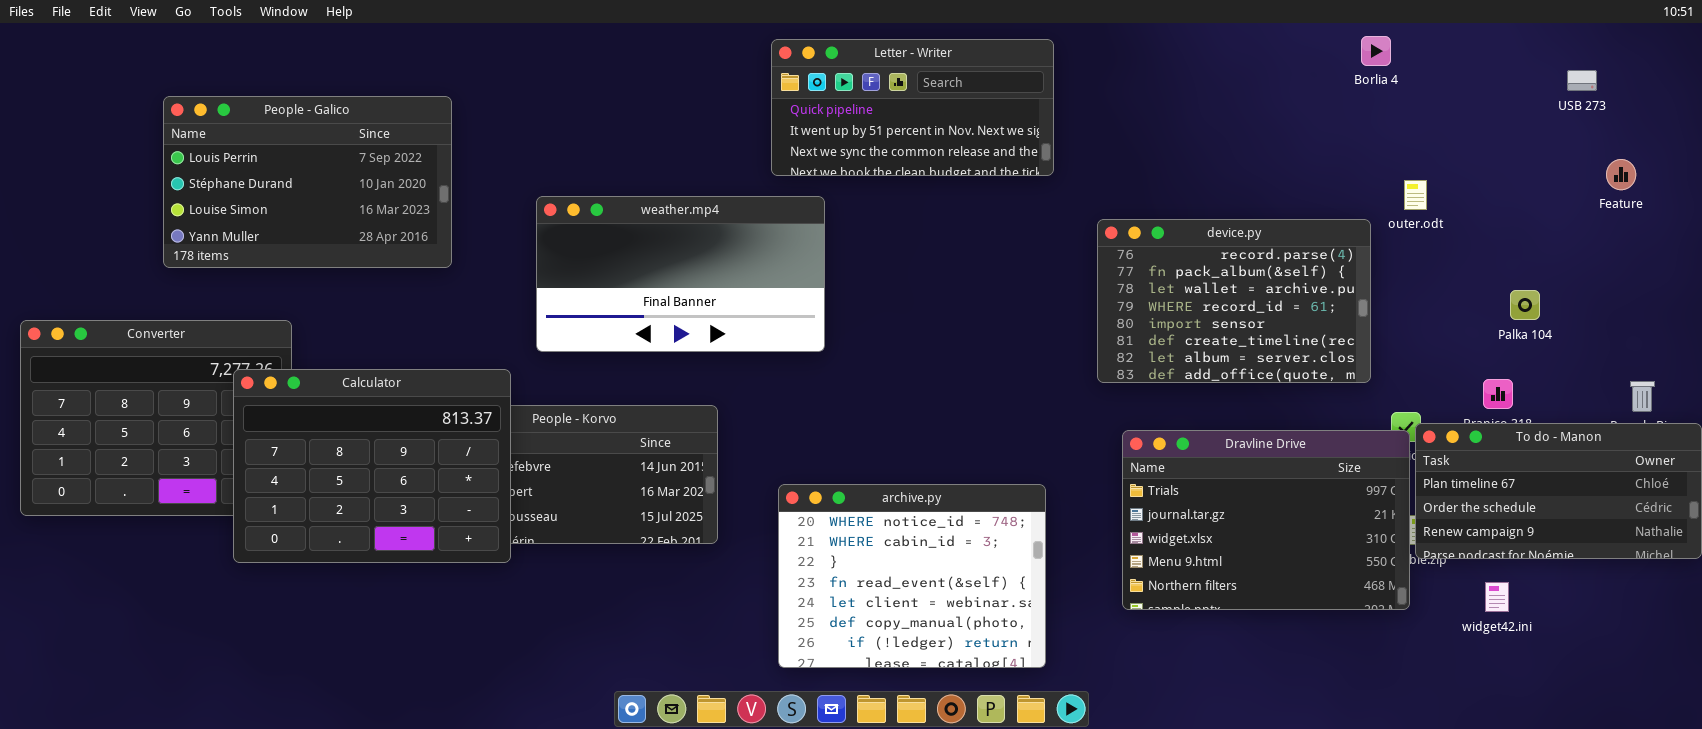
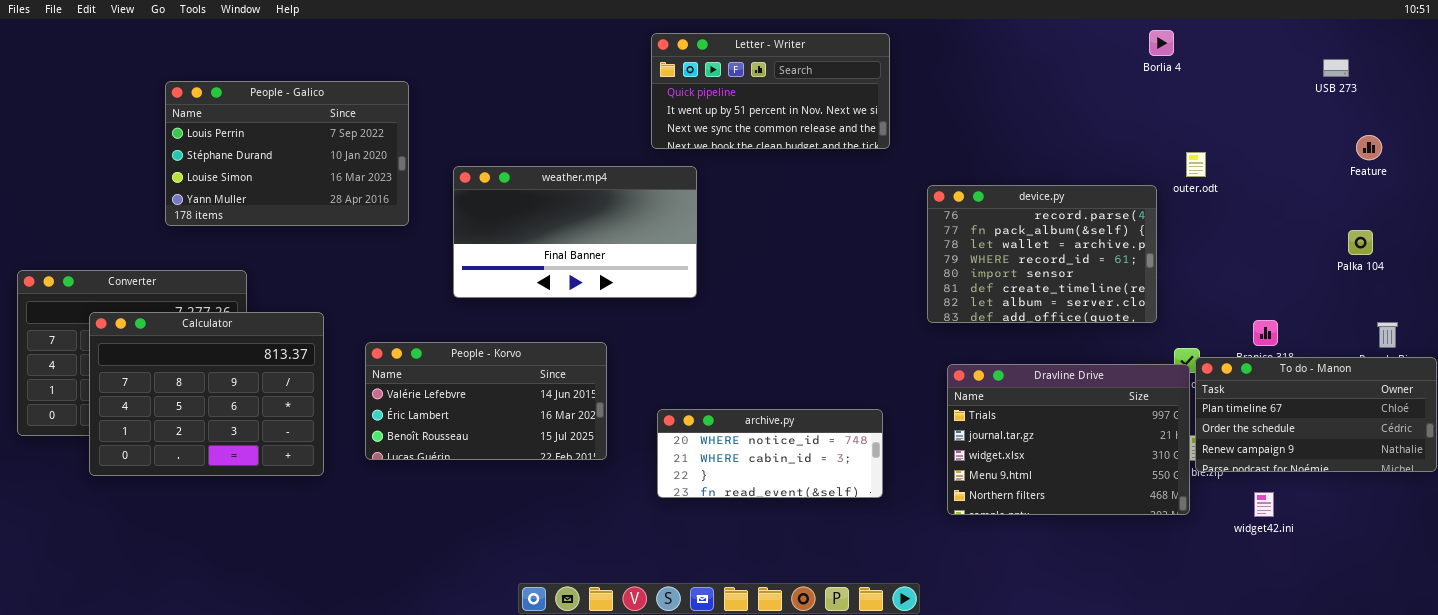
People - Galico: [163,96,452,268] -> [165,81,409,226], moved
Palka 104: [1510,290,1540,320] -> [1348,230,1373,255], moved
Calculator: [233,369,511,563] -> [89,312,324,476], moved
archive.py: [778,484,1046,668] -> [657,409,883,498], resized

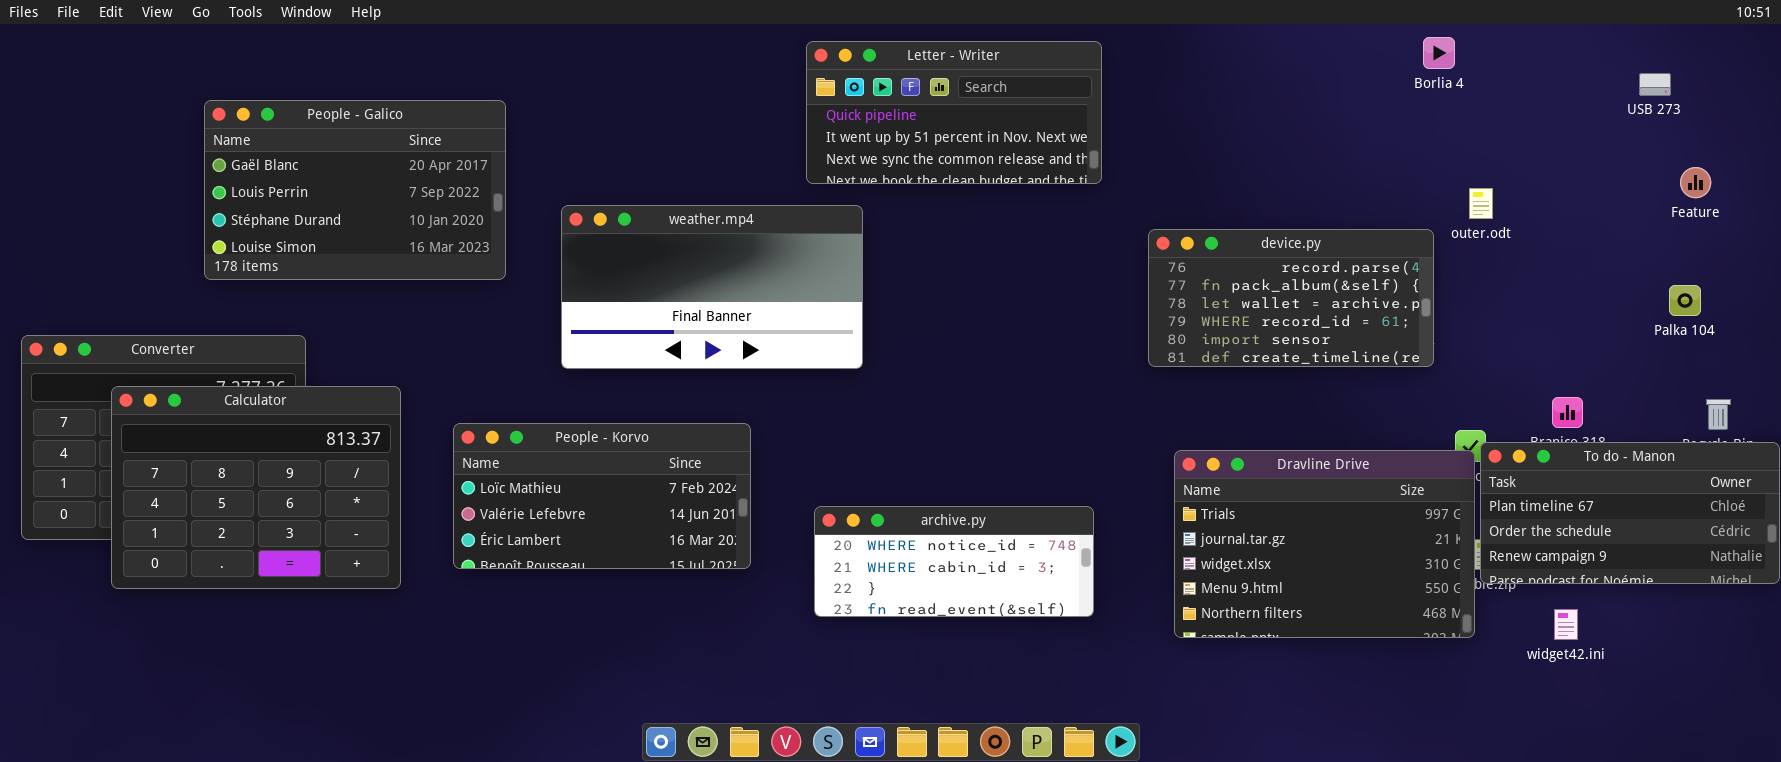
People - Galico: [165,81,409,226] -> [204,100,506,280], scrolled up 1 row
device.py: [927,185,1157,323] -> [1148,229,1434,367], resized
People - Korvo: [365,342,607,460] -> [453,423,751,569], scrolled up 1 row

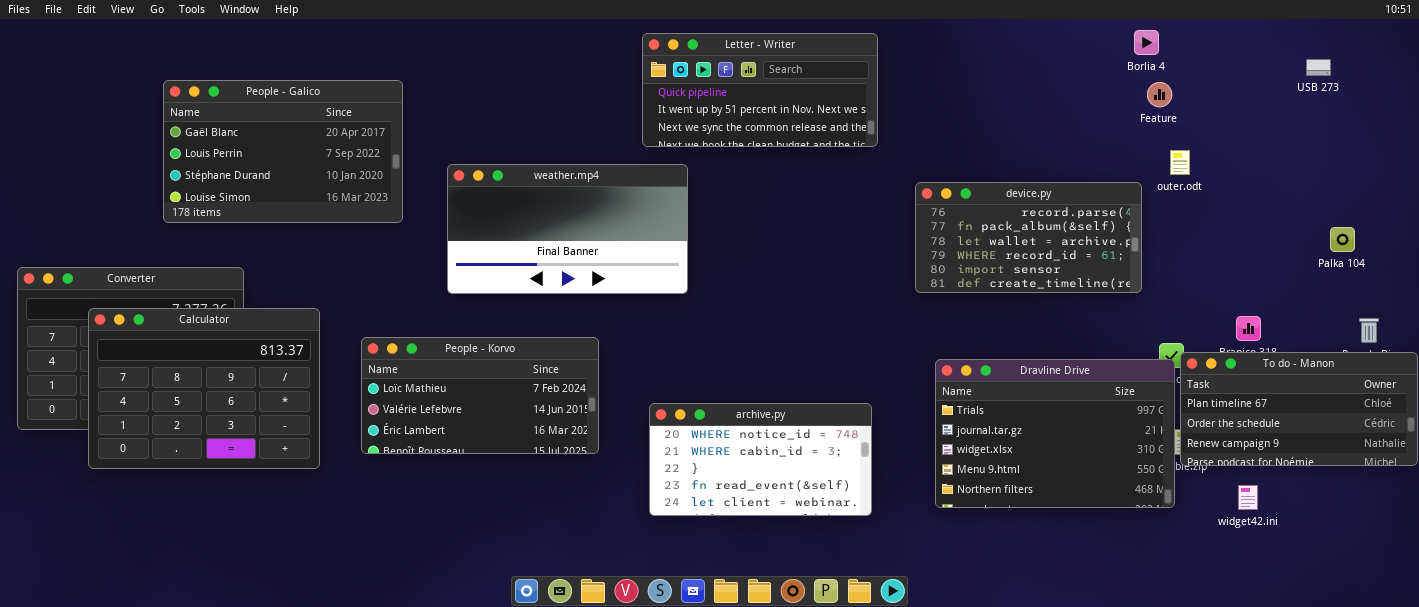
Feature: [1680,167,1711,198] -> [1147,82,1172,107], moved
archive.py: [814,506,1094,617] -> [649,403,872,516], resized

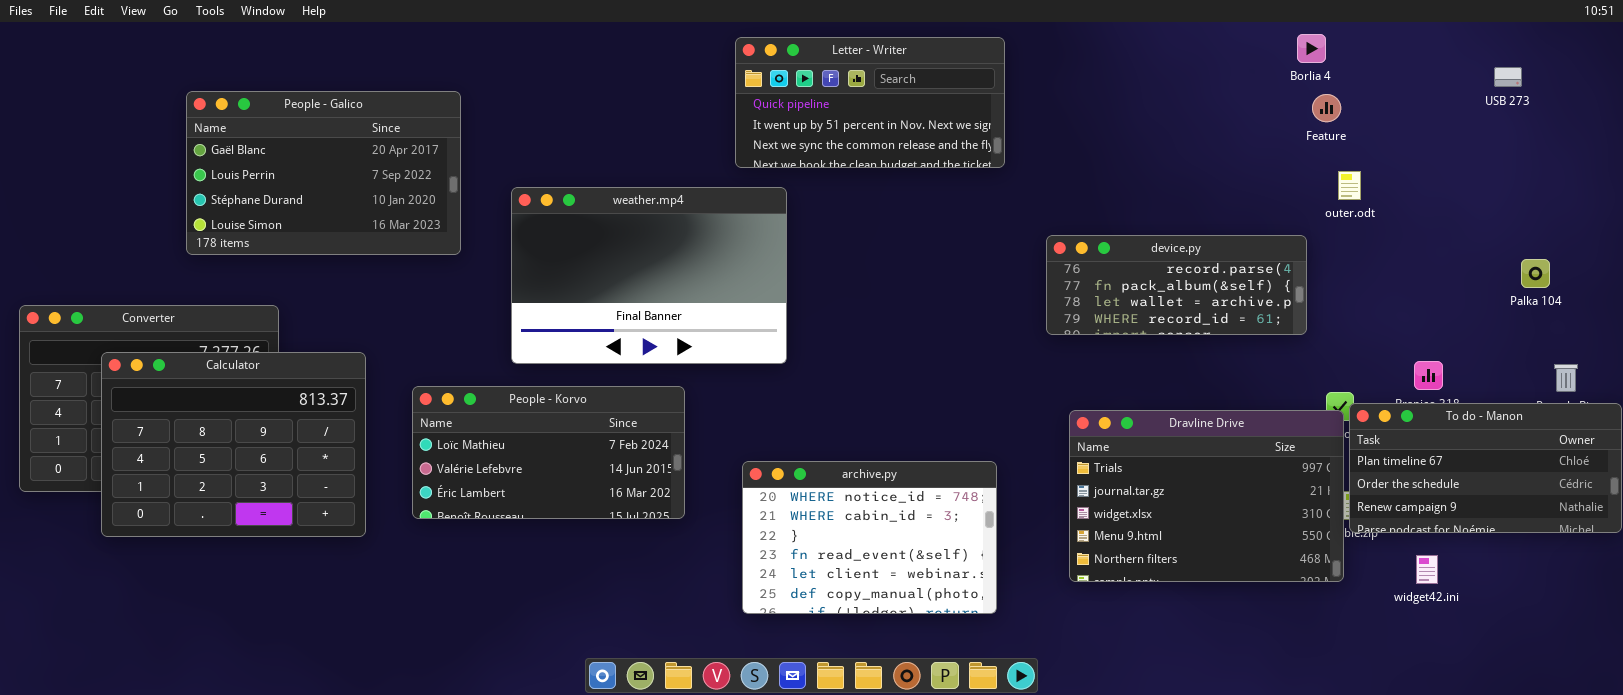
weather.mp4: [447,164,688,294] -> [511,187,787,364], resized
device.py: [915,182,1142,293] -> [1046,235,1307,335], resized
archive.py: [649,403,872,516] -> [742,461,997,614], resized

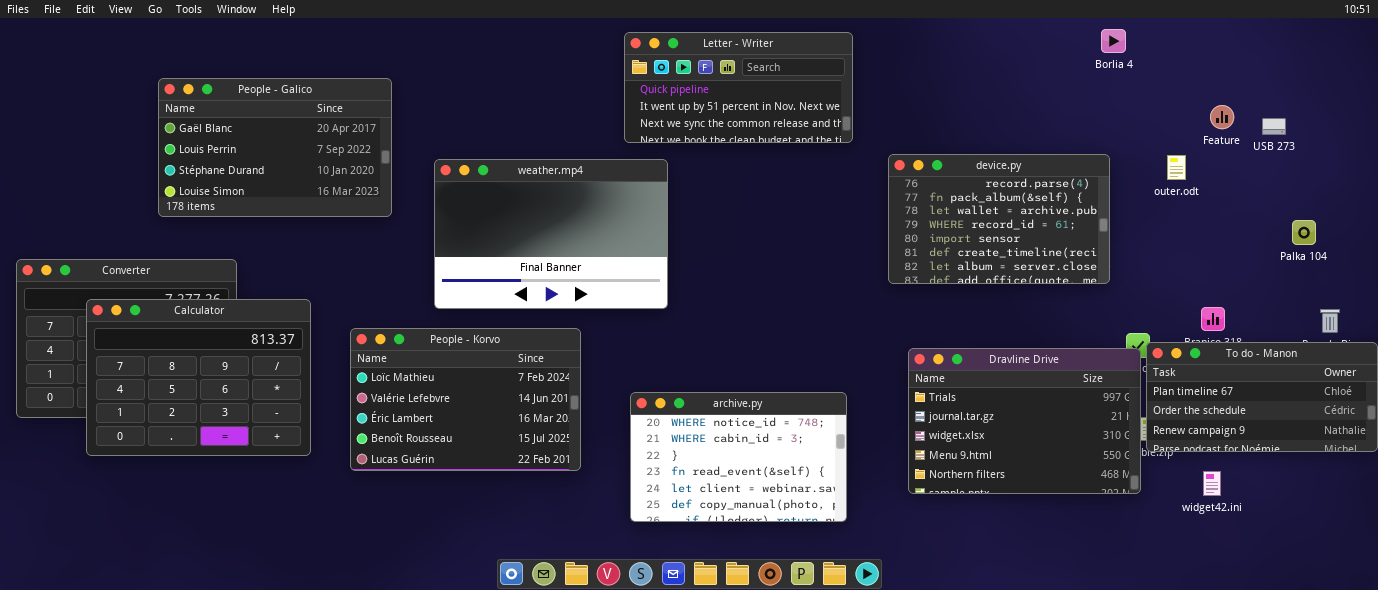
USB 273: [1494,67,1522,87] -> [1262,118,1286,135], moved
Feature: [1312,94,1341,122] -> [1210,105,1234,129], moved
outer.odt: [1338,171,1361,200] -> [1167,155,1186,180], moved
device.py: [1046,235,1307,335] -> [888,154,1110,284], resized
People - Korvo: [412,386,685,519] -> [350,328,581,471], resized

